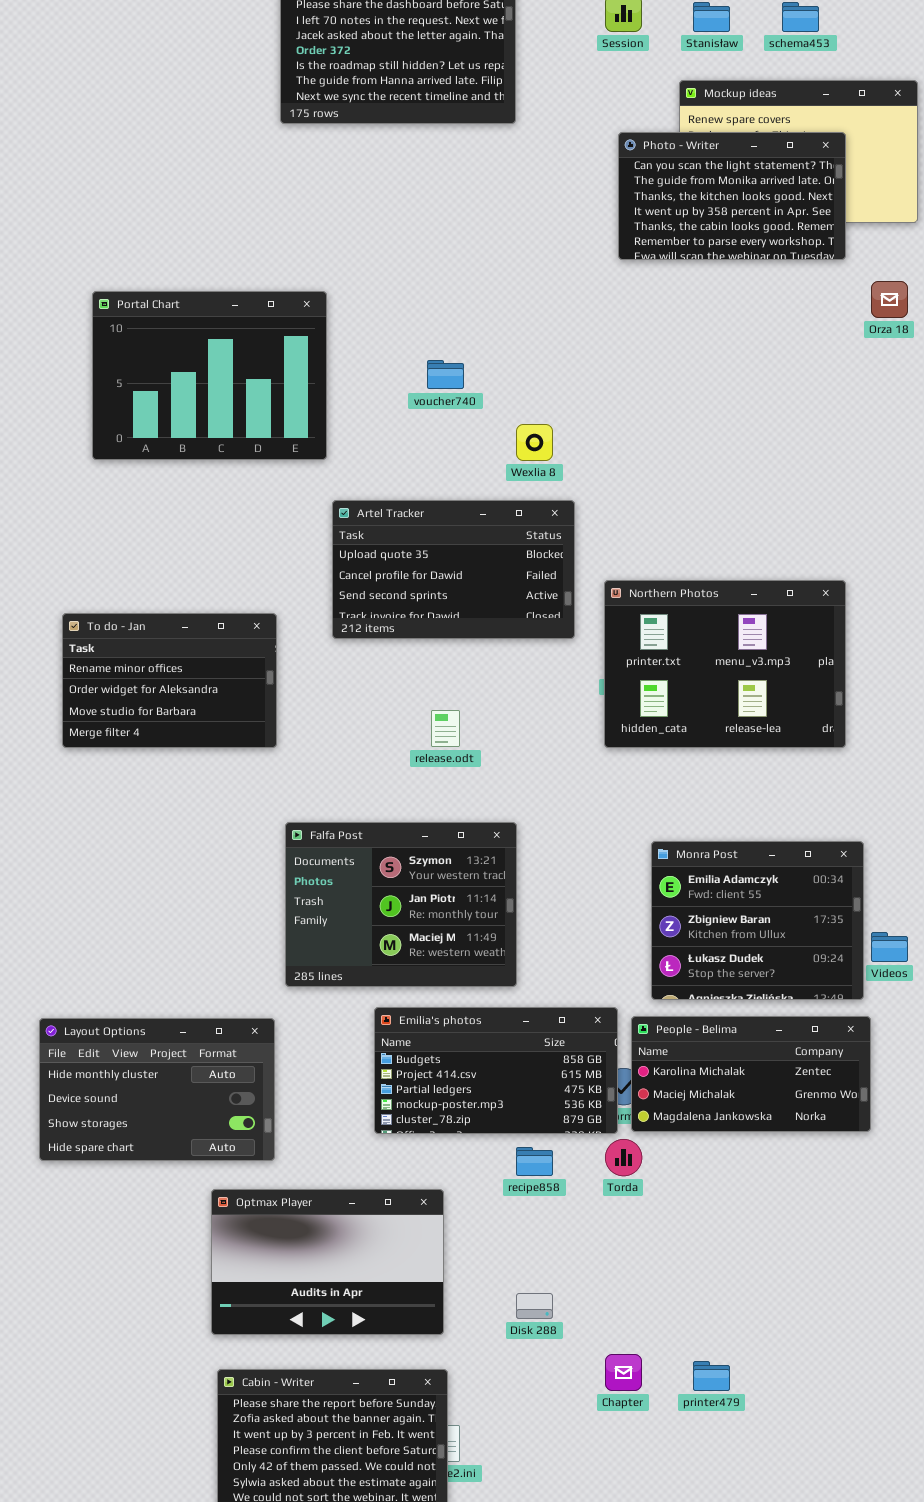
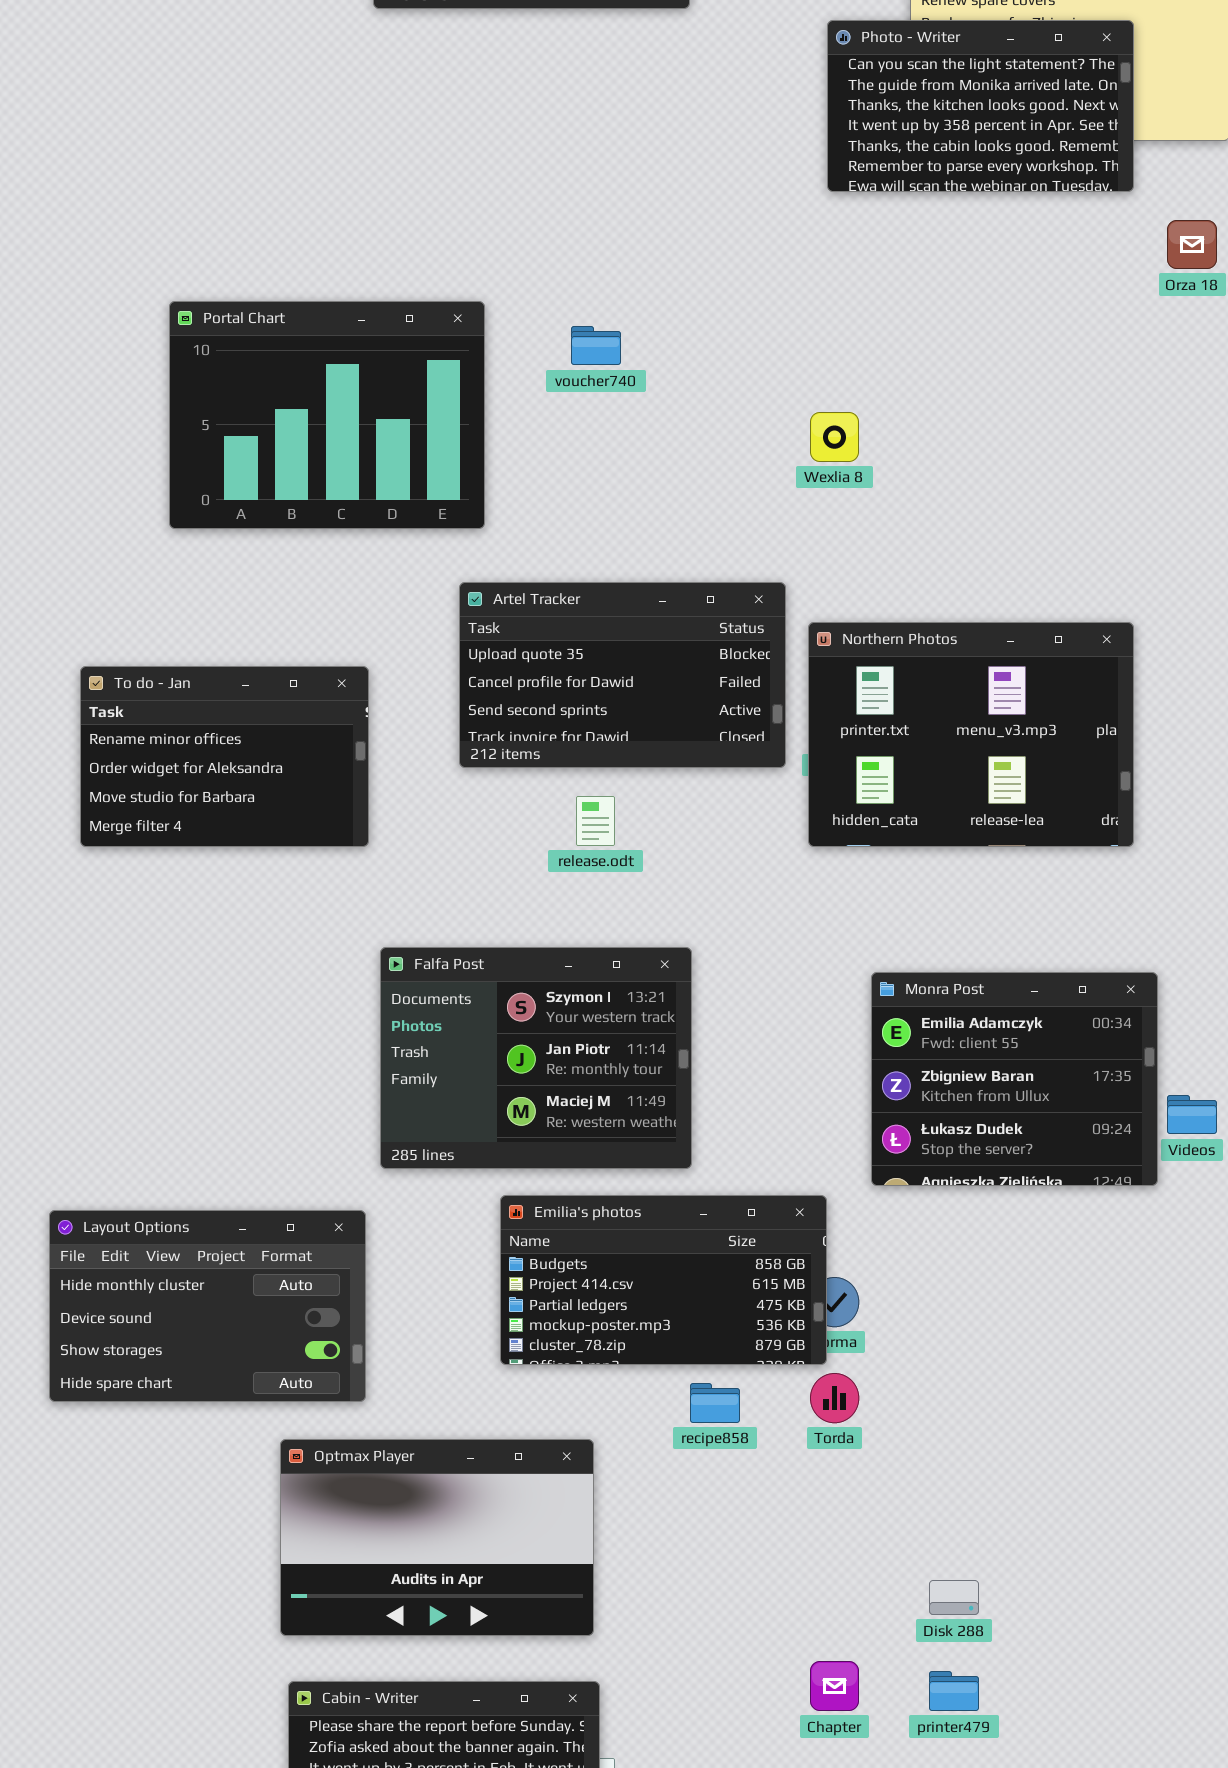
Portal Chart: [92,291,327,460] -> [169,301,485,529], moved
Wexlia 8: [516,424,553,461] -> [810,412,859,462], moved
Artel Tracker: [332,500,575,639] -> [459,582,786,768], moved
People - Belima: [631,1016,871,1132] -> none, closed
Disk 288: [516,1293,553,1319] -> [929,1580,979,1615], moved

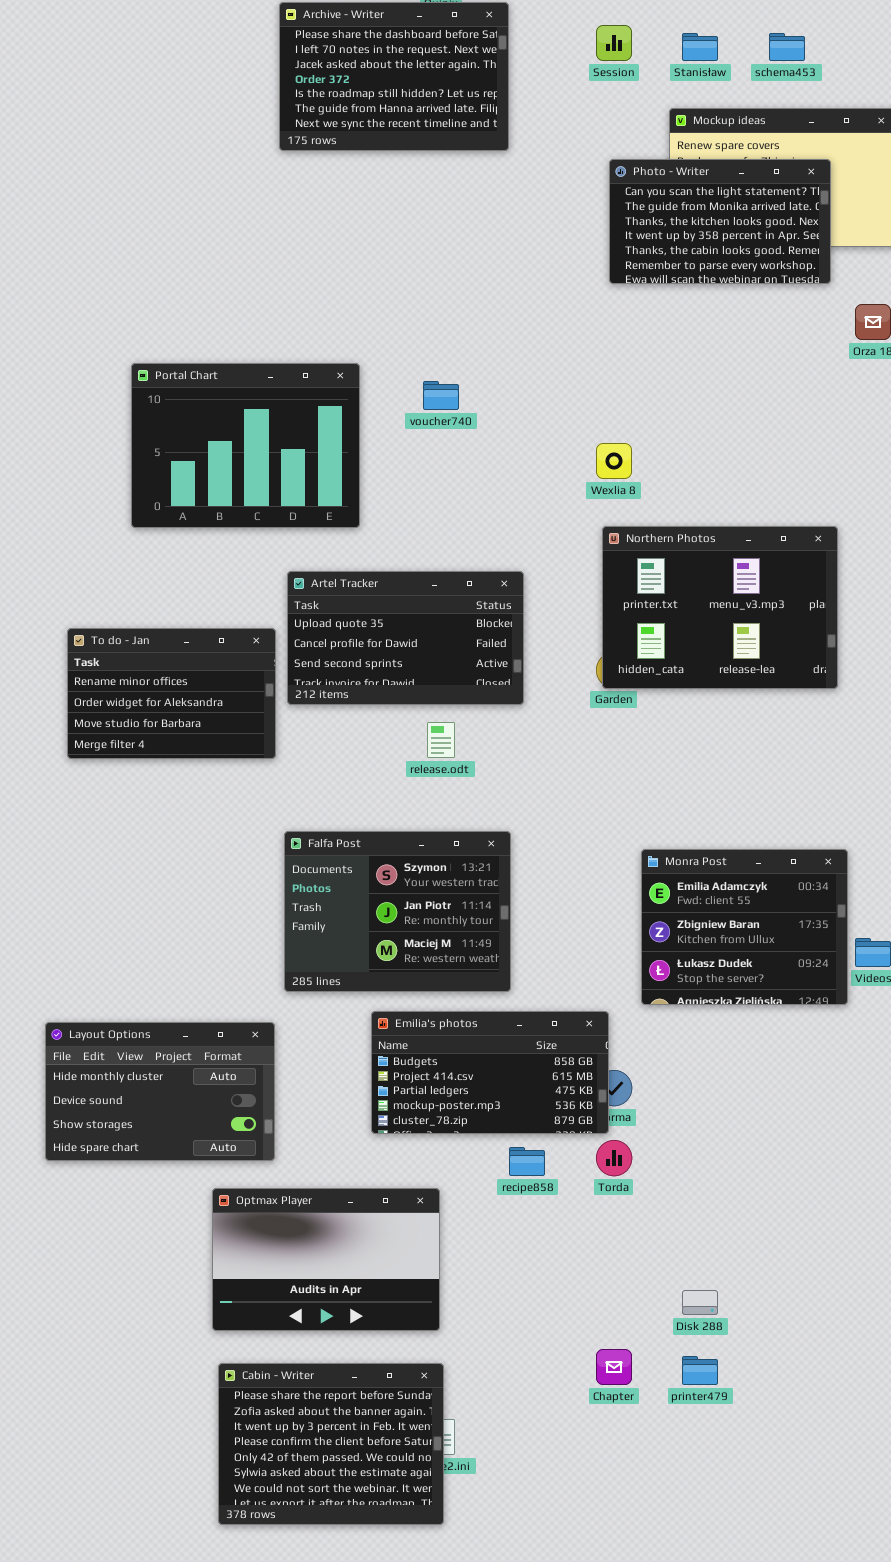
Artel Tracker: [459,582,786,768] -> [287,571,524,705], moved
Northern Photos: [808,622,1134,847] -> [602,526,838,689], moved

